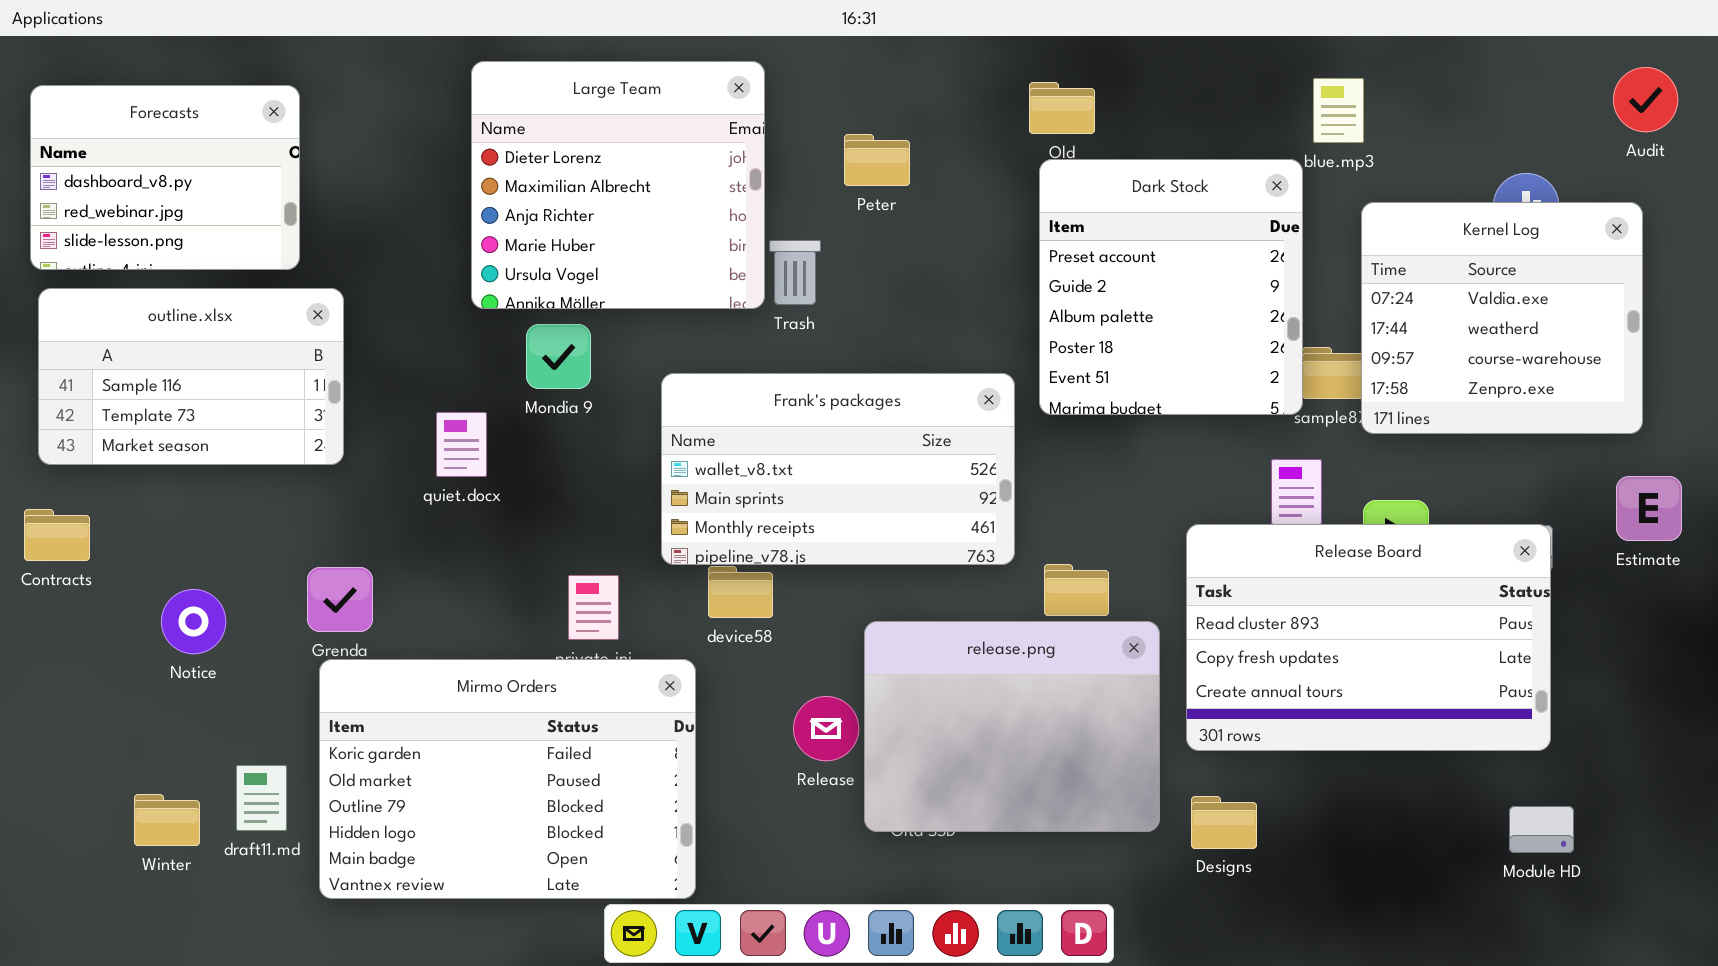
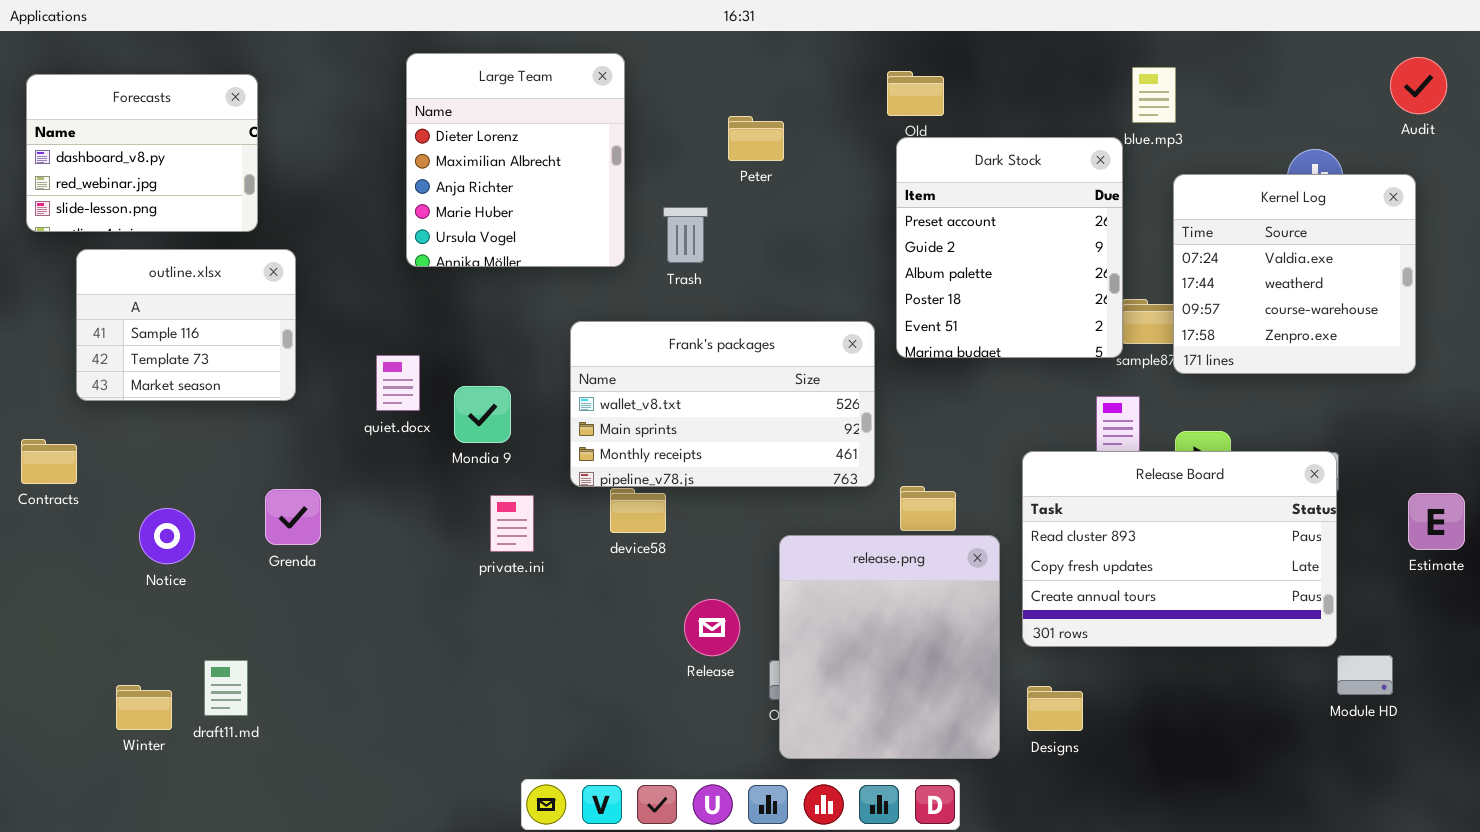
Large Team: [471,61,765,309] -> [406,53,625,267], resized
outline.xlsx: [38,288,344,465] -> [76,249,296,401], resized
Mondia 9: [526,324,591,389] -> [454,386,511,443], moved
Estimate: [1616,476,1682,541] -> [1408,493,1465,550], moved
release.png: [864,621,1160,832] -> [779,535,1000,759], resized
Mirmo Orders: [319,659,696,899] -> none, closed
Module HD: [1509,806,1574,853] -> [1337,655,1393,695], moved

